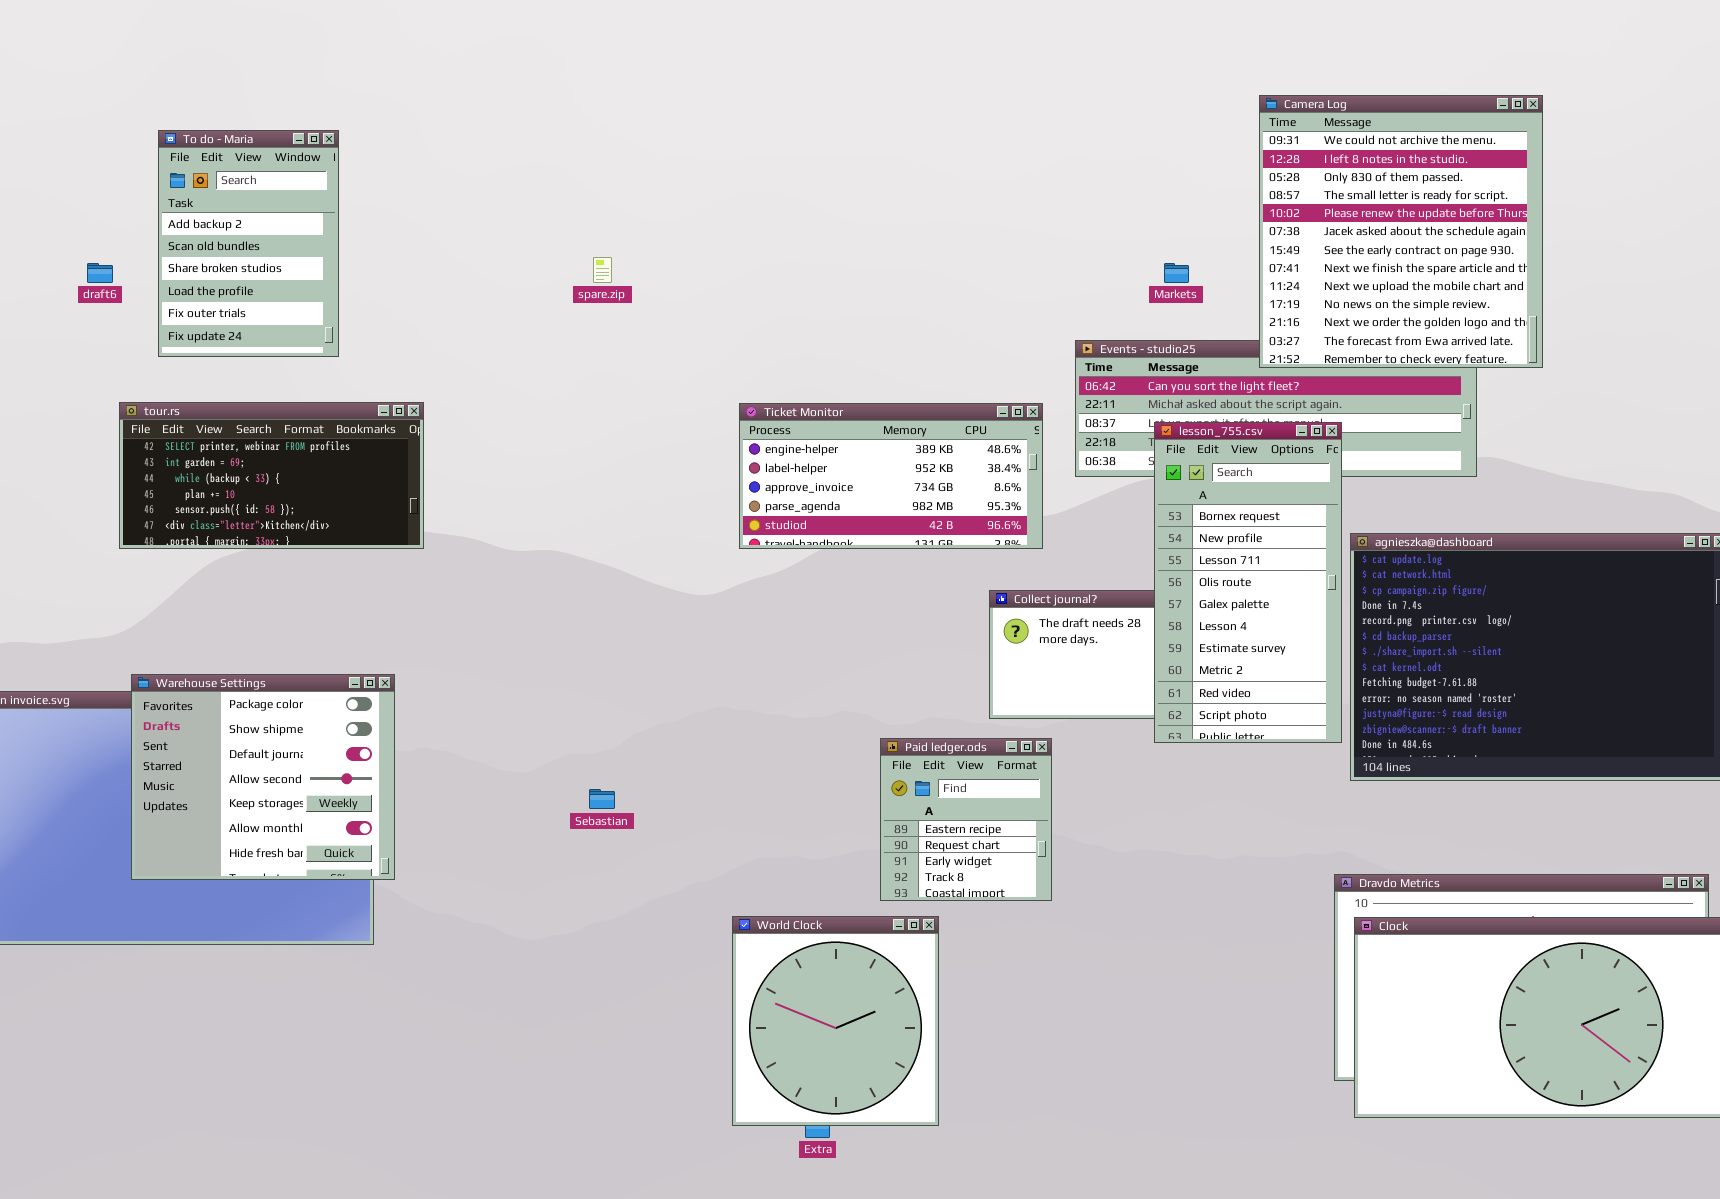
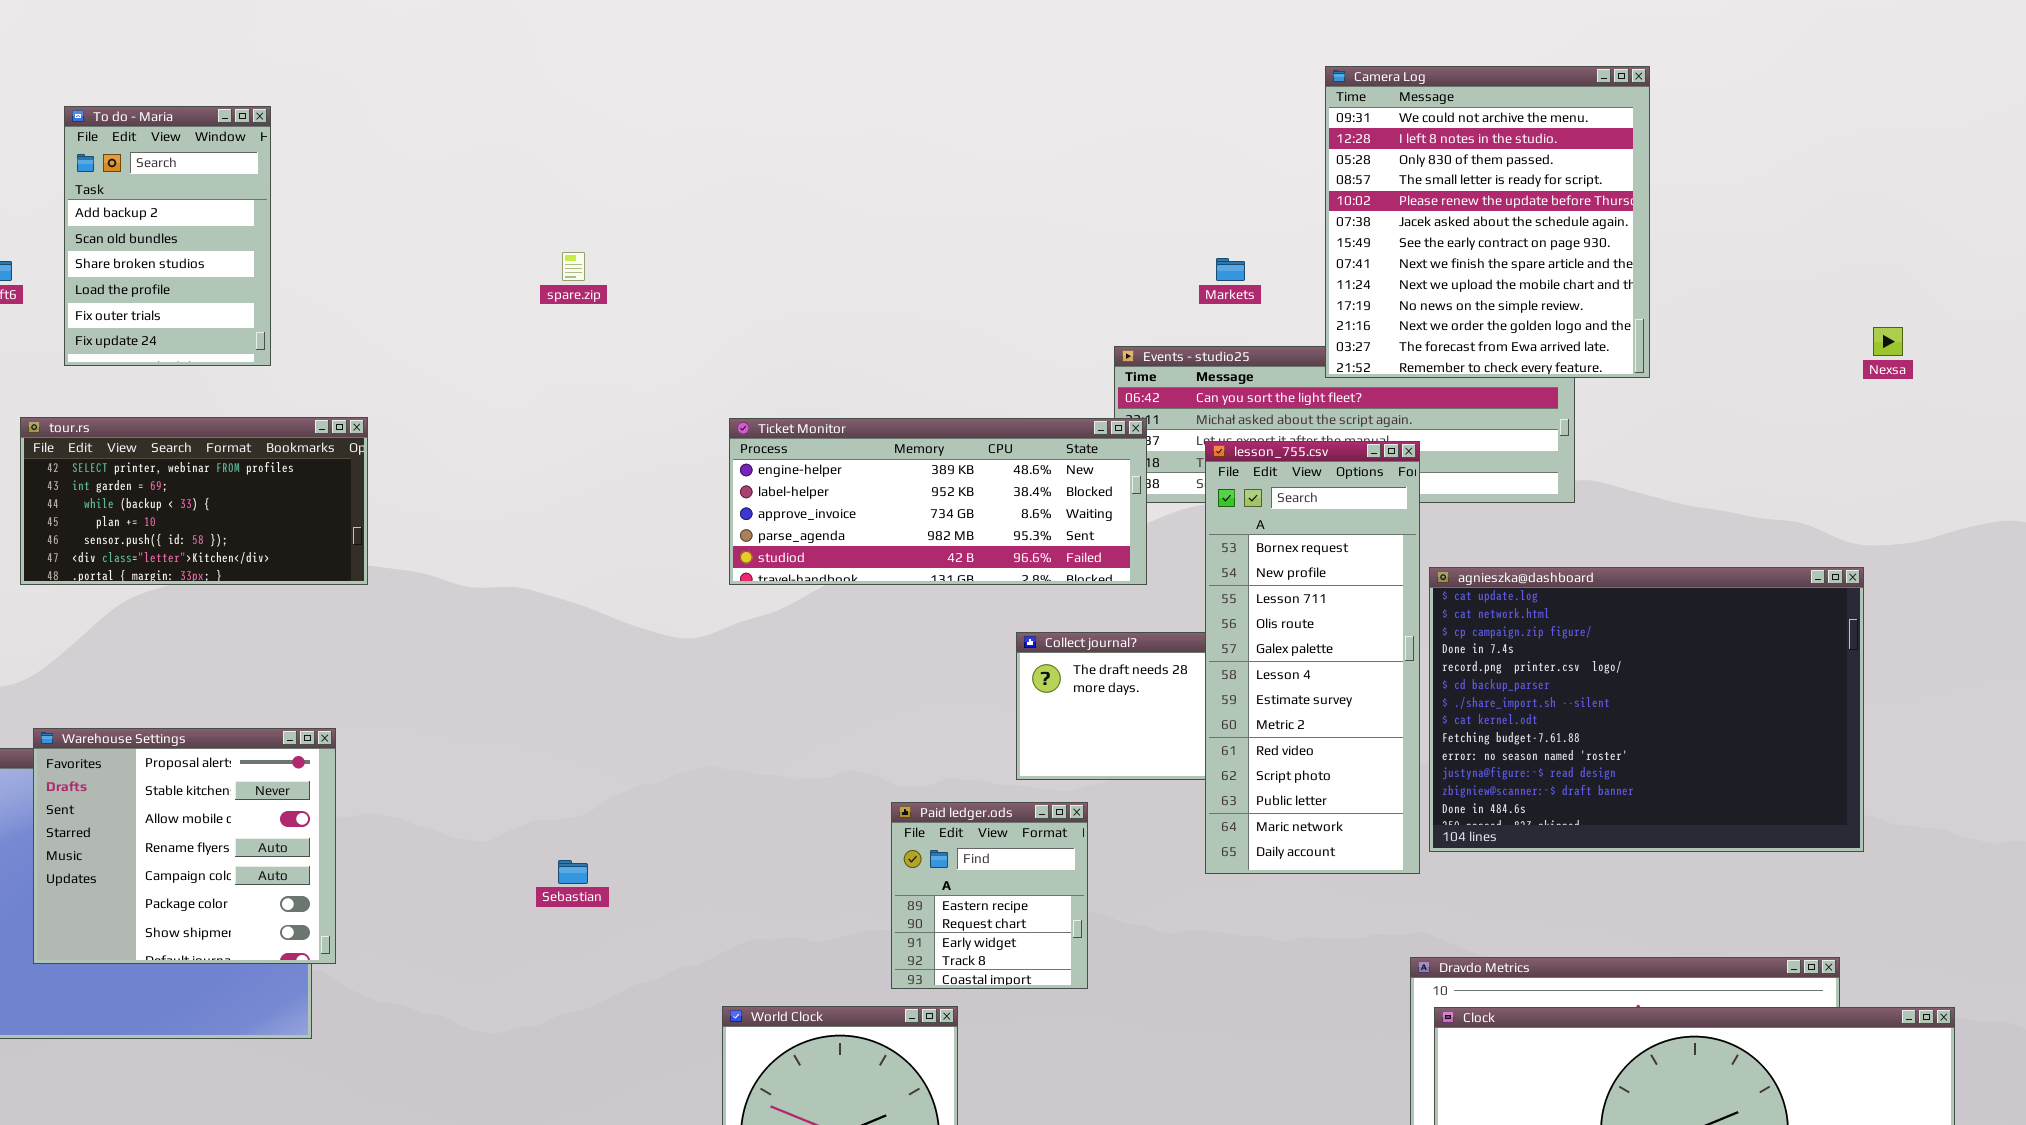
Ticket Monitor: [739,403,1043,549] -> [729,418,1147,585], resized
lesson_755.csv: [1154,422,1342,743] -> [1205,441,1420,874], resized
Warehouse Settings: [131,674,395,880] -> [33,728,336,964], scrolled up 5 rows

